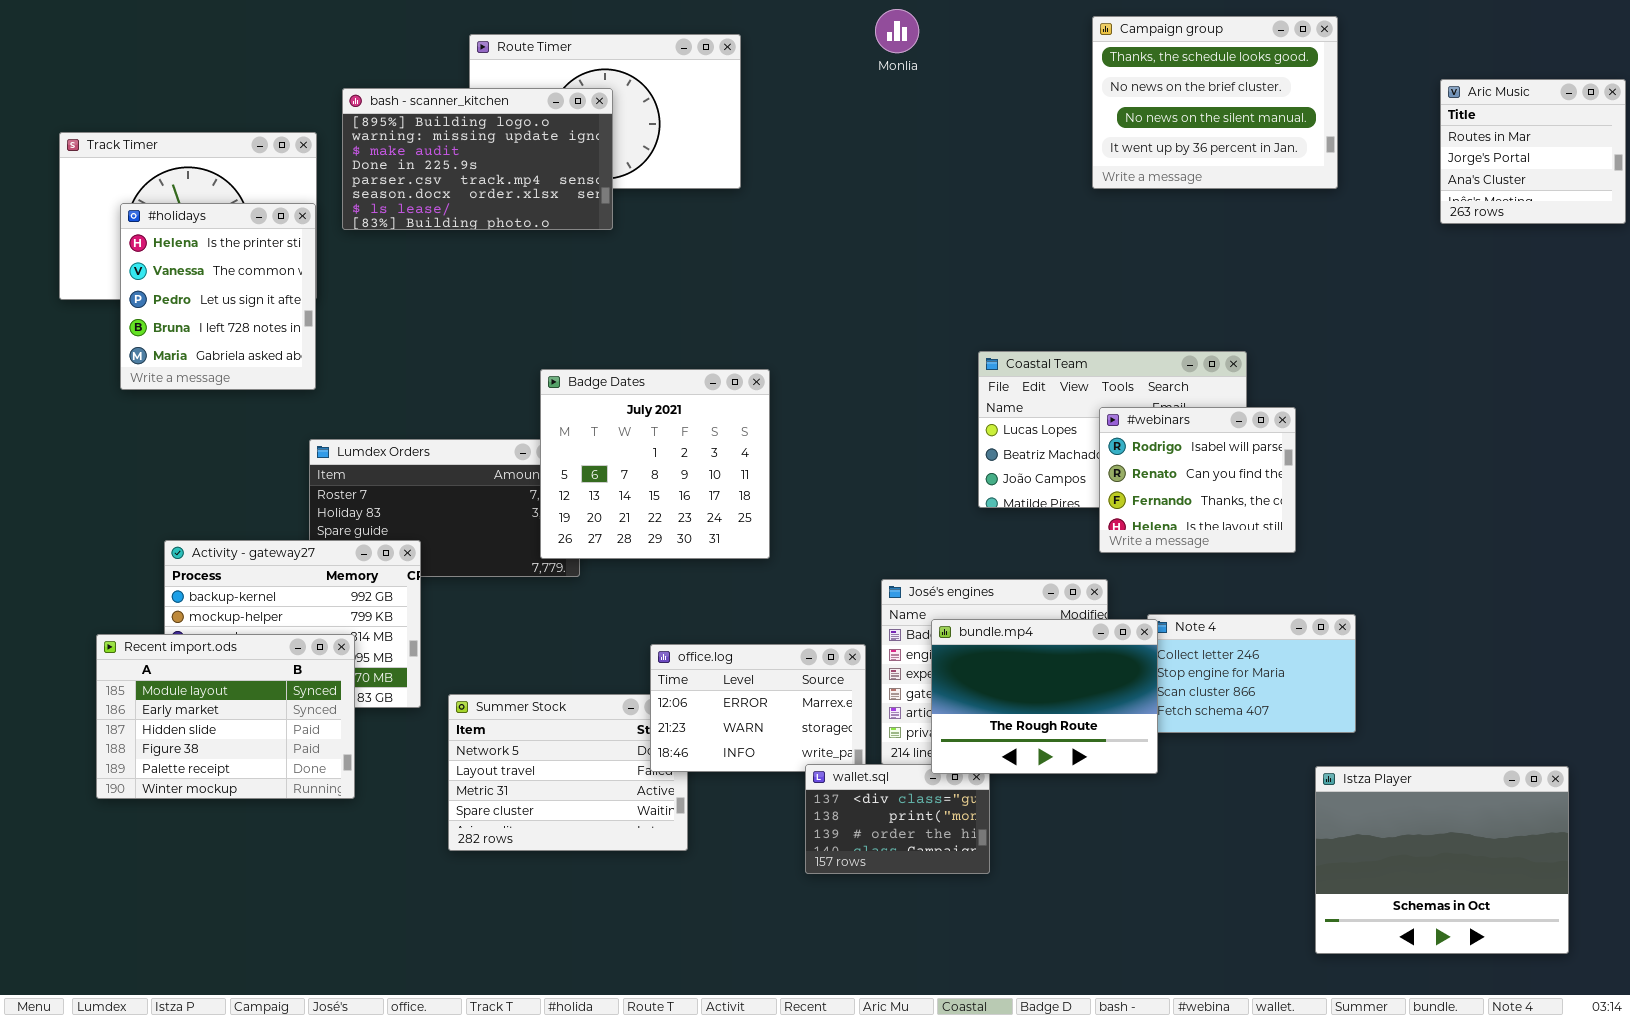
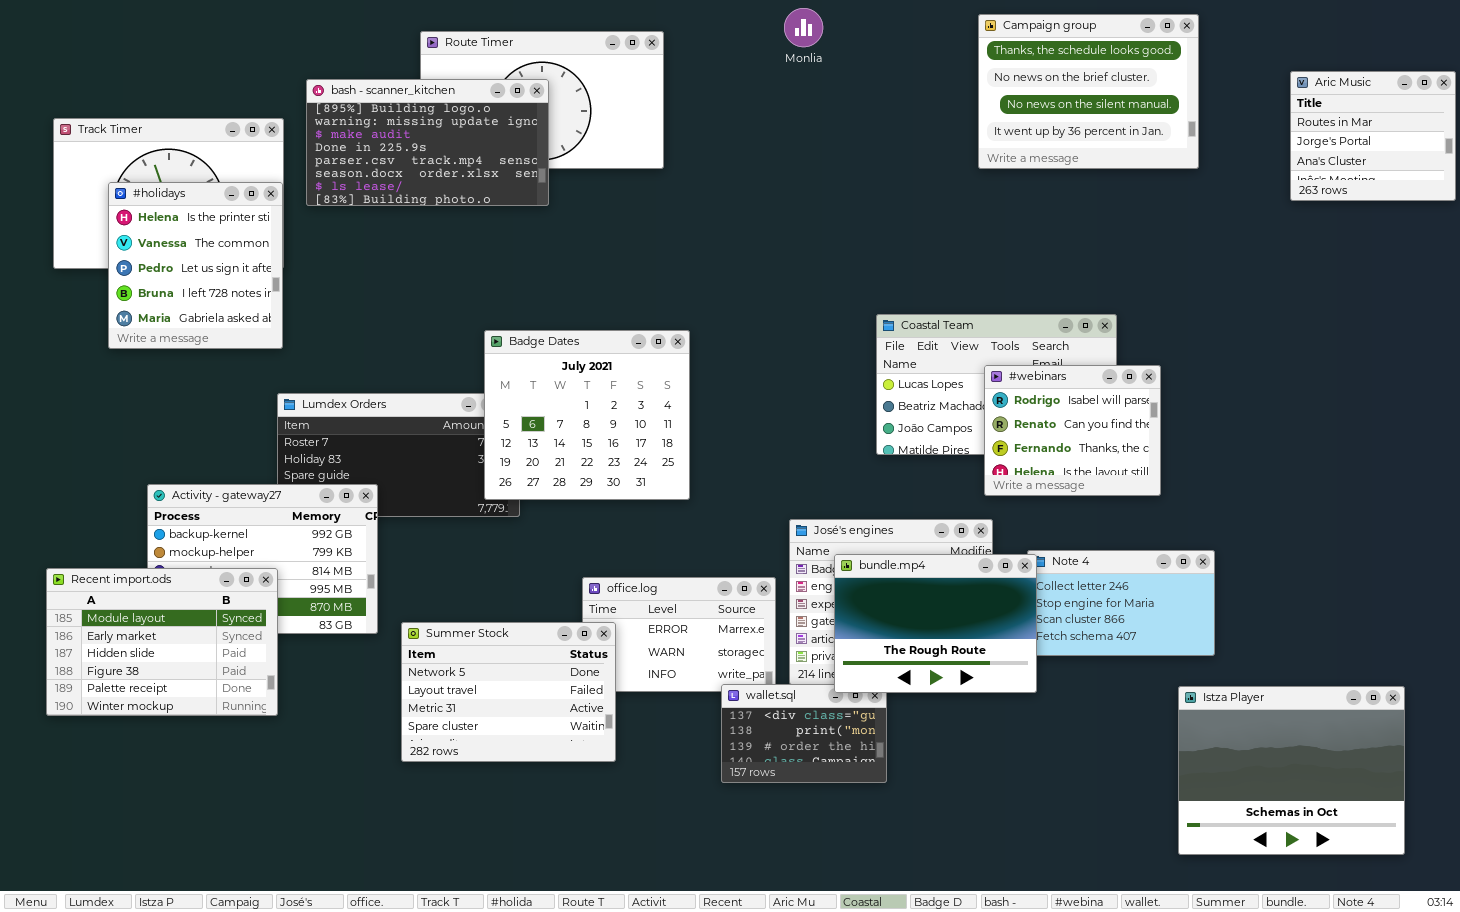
Recent import.ods: [96,634,355,799] -> [46,568,278,716], moved
Summer Stock: [448,694,688,851] -> [401,622,616,762], raised

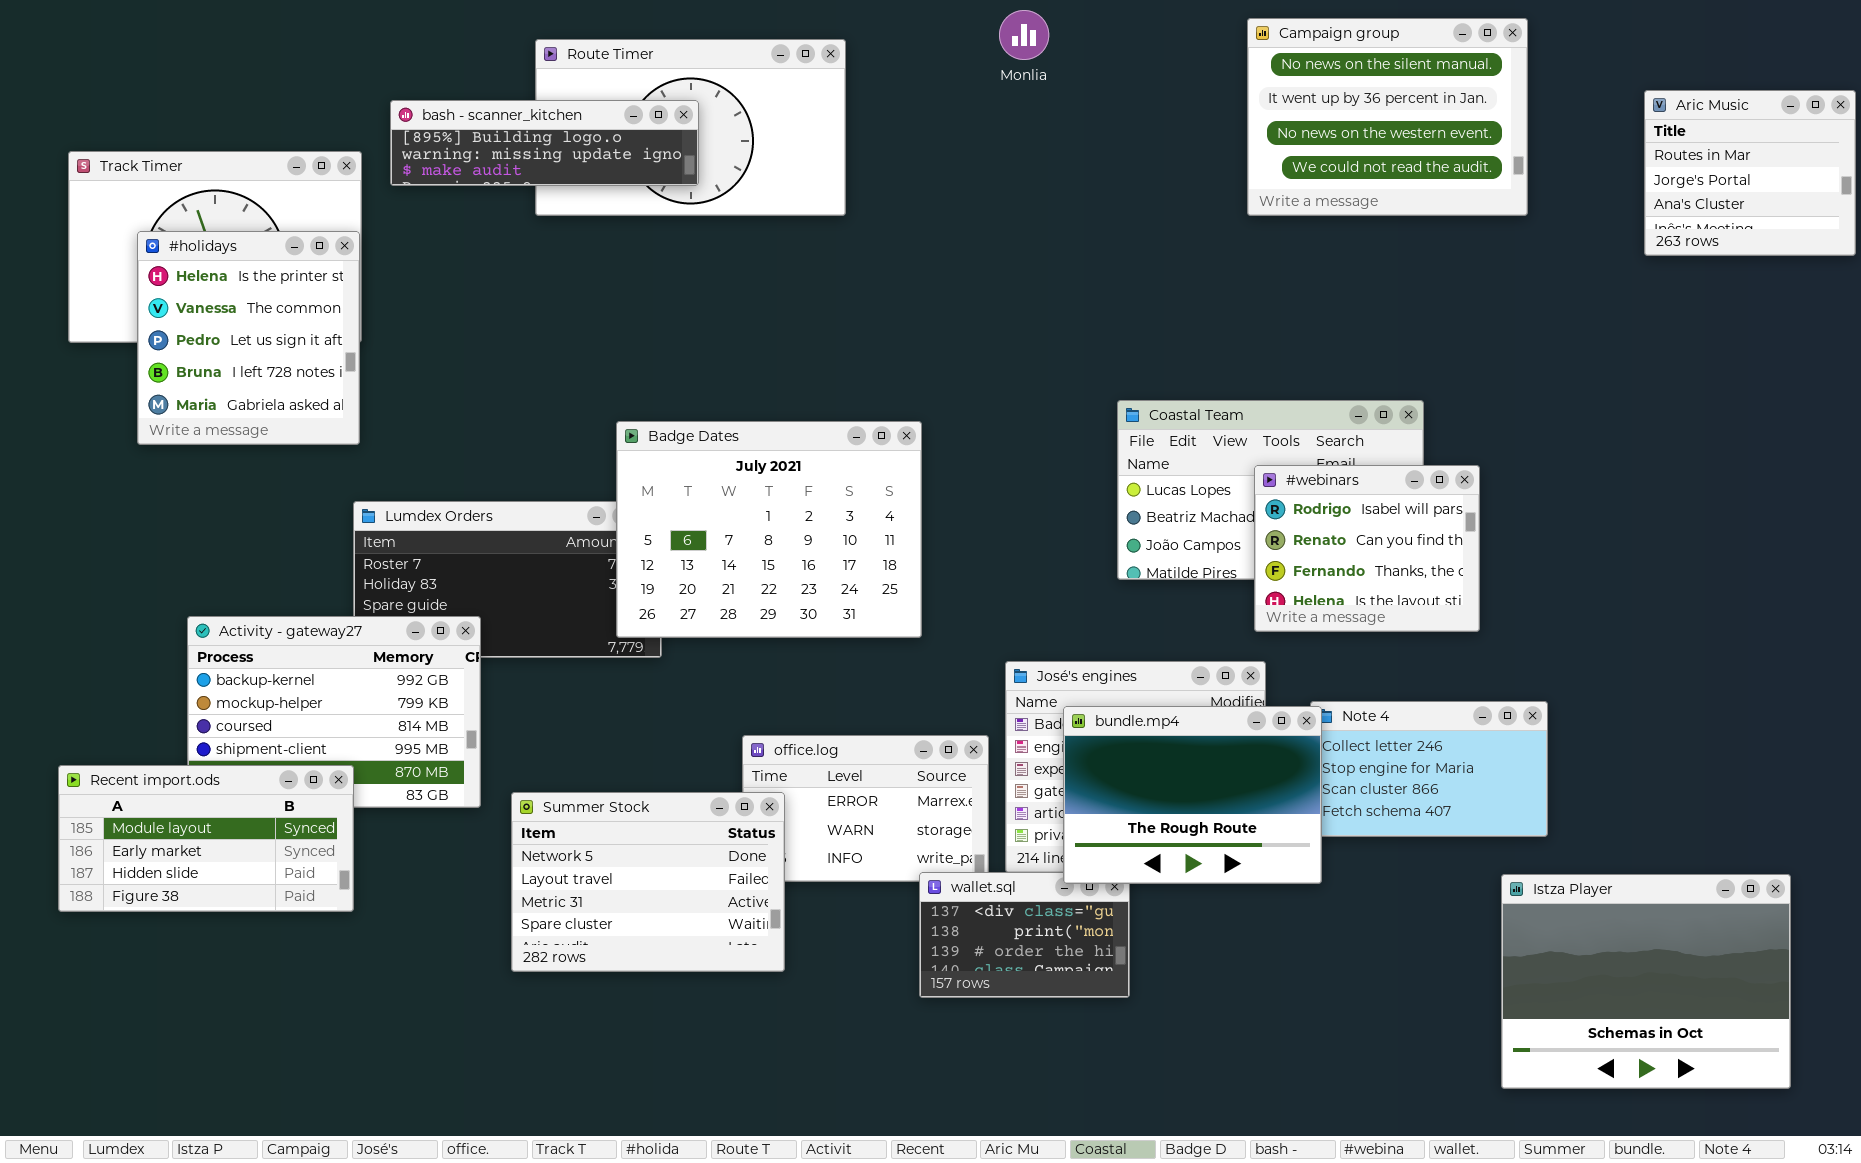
Campaign group: [978,14,1199,169] -> [1247,18,1528,216], scrolled down 2 rows
bash - scanner_kitchen: [306,79,549,206] -> [390,100,699,186], resized
Badge Dates: [484,330,690,500] -> [616,421,922,638], resized
Recent import.ods: [46,568,278,716] -> [58,765,354,912], resized

